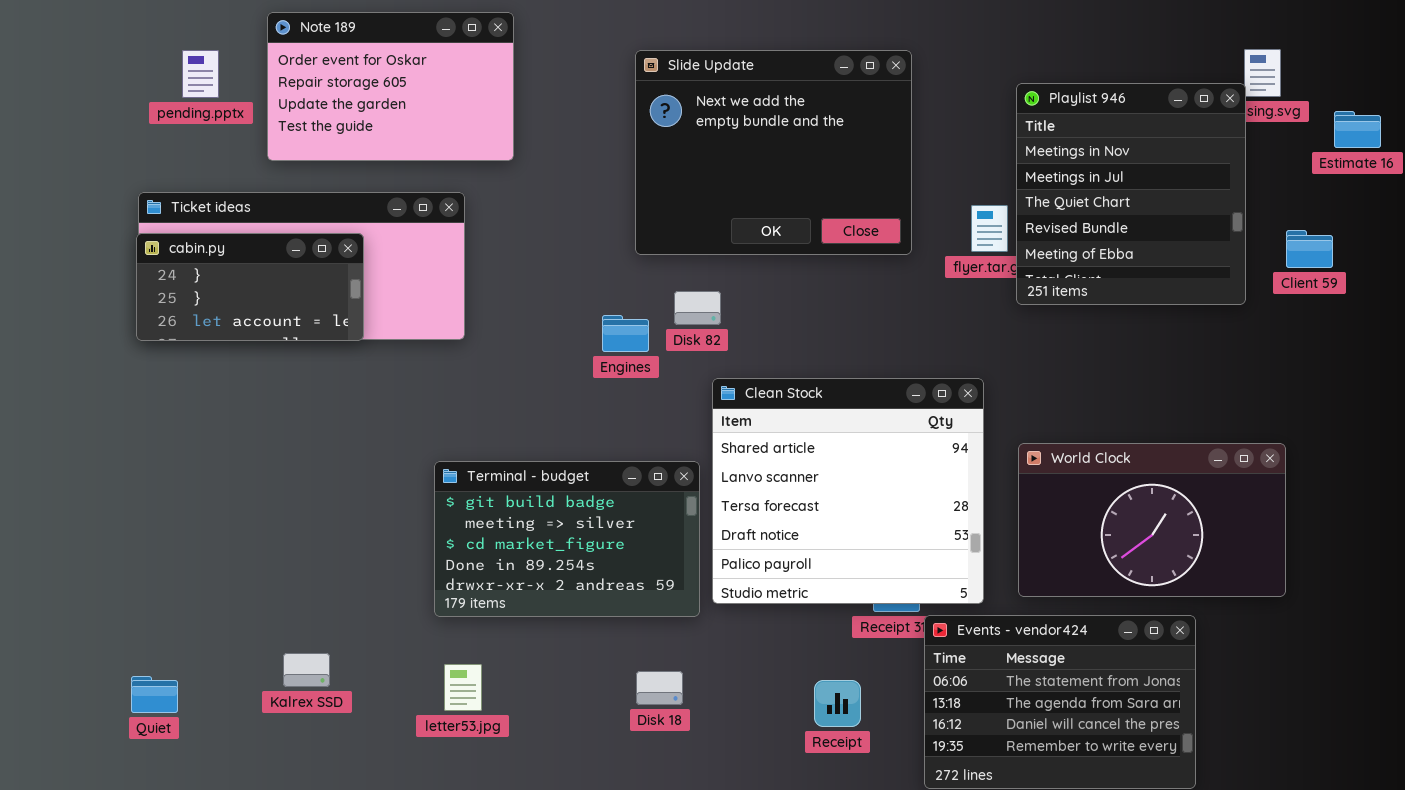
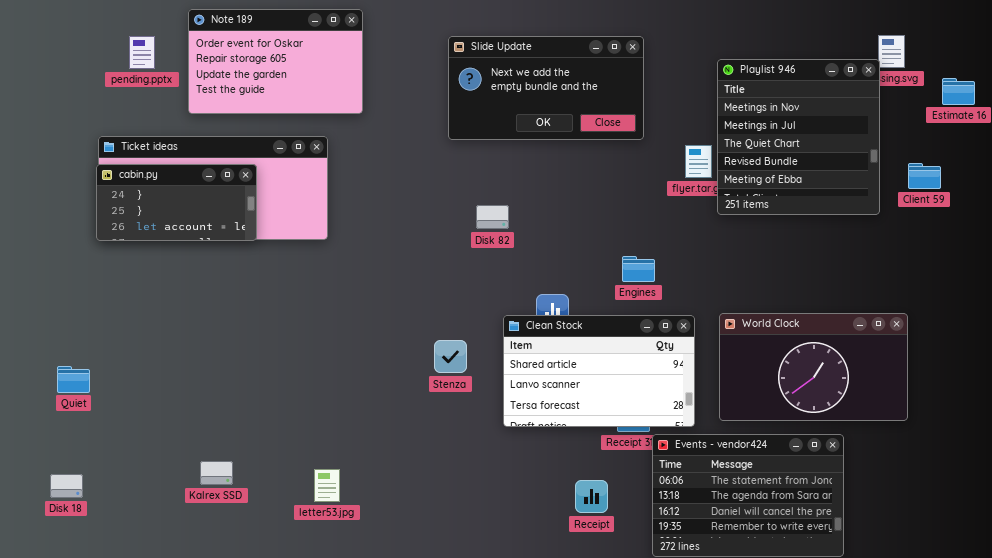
Slide Update: [635,50,912,255] -> [448,36,644,140], resized
Engines: [602,315,649,352] -> [622,256,655,282], moved
Clean Stock: [712,378,984,604] -> [503,315,695,427], resized
Terminal - budget: [434,461,700,617] -> none, closed
Disk 18: [636,671,683,705] -> [50,474,83,498], moved
Quiet: [131,676,178,713] -> [57,366,90,393], moved

